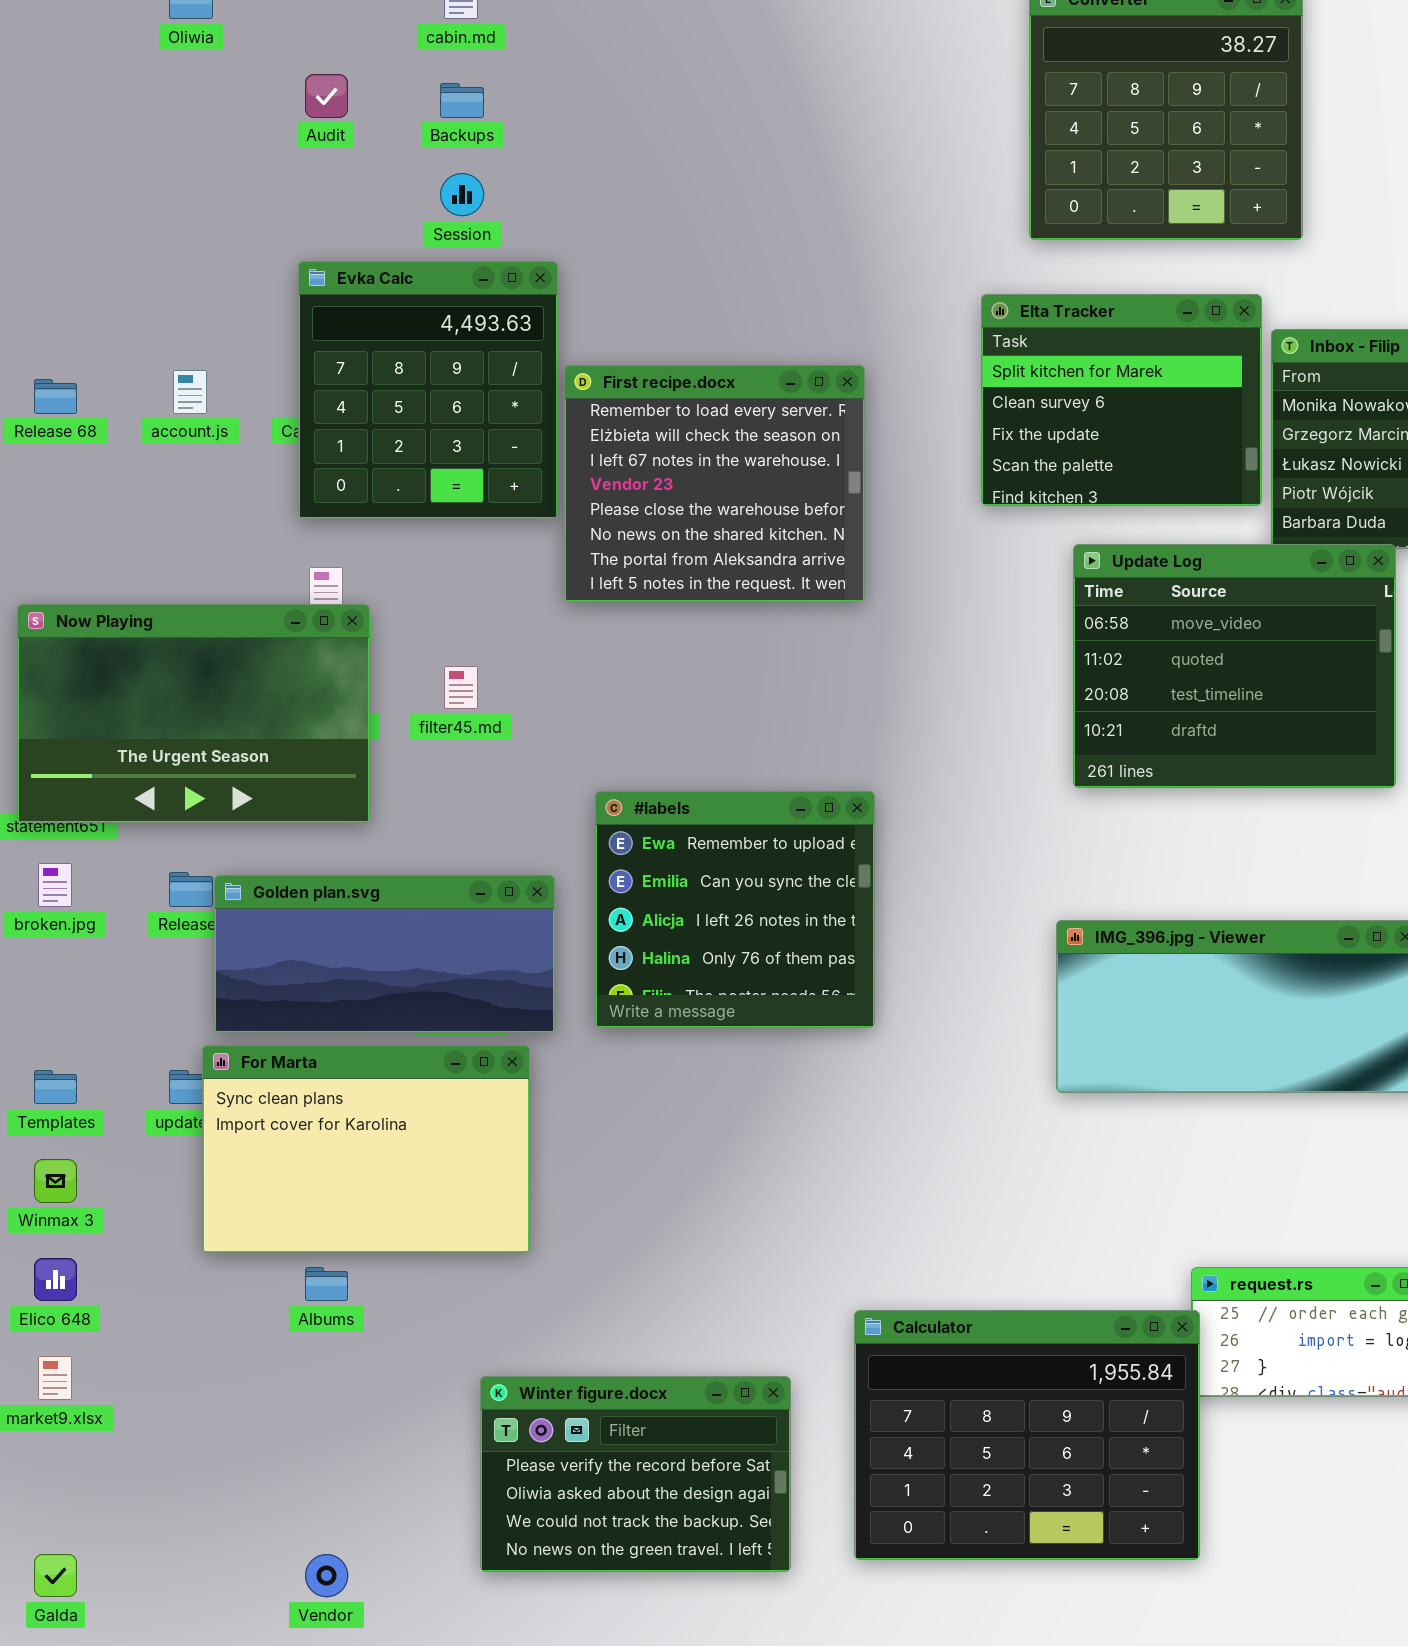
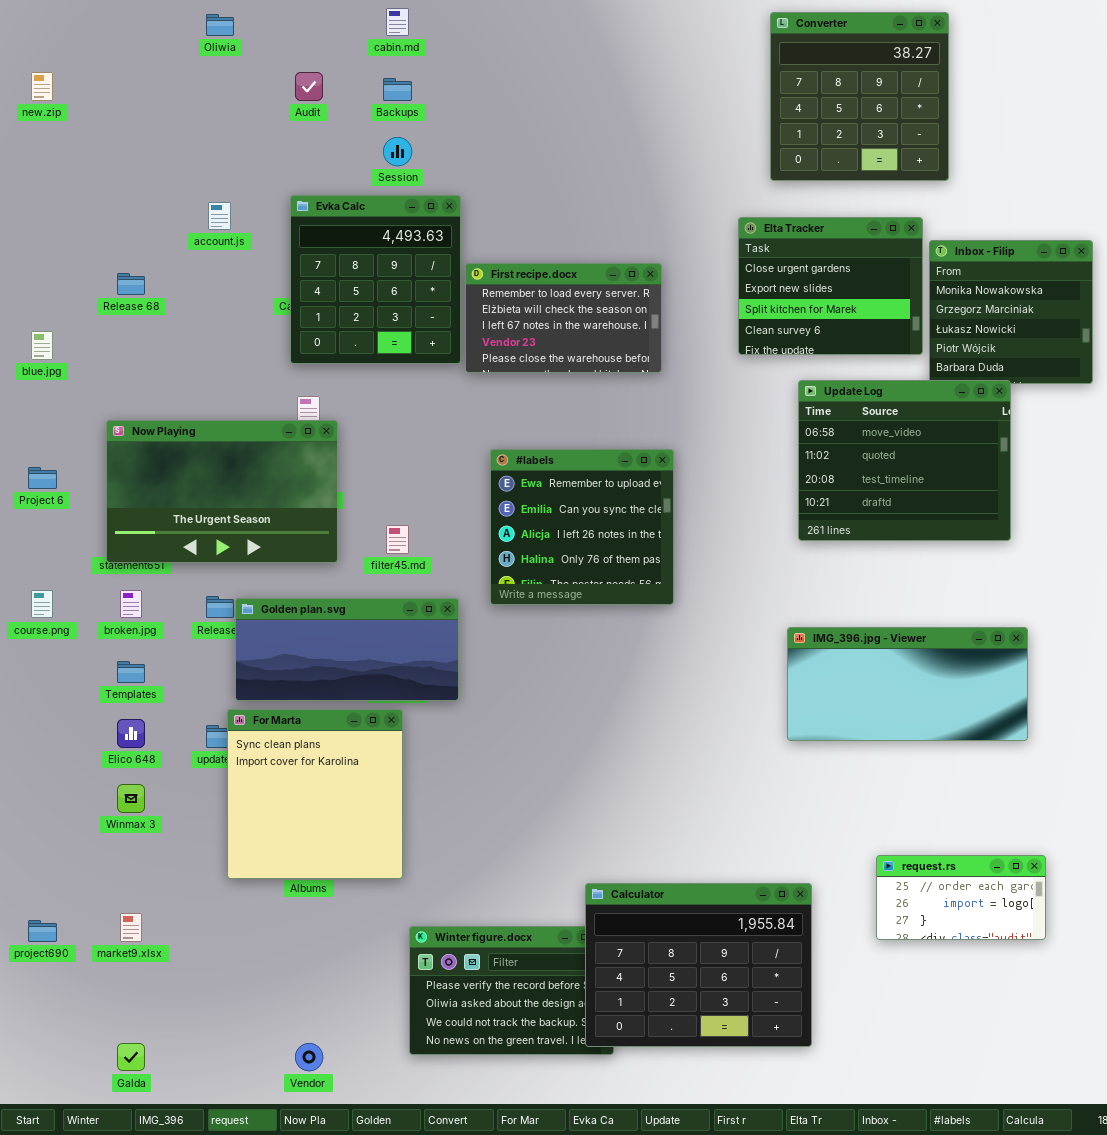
Elta Tracker: [981,294,1262,506] -> [738,217,923,355], scrolled up 2 rows
First recipe.docx: [564,365,865,602] -> [465,263,662,373], resized
account.js: [173,370,207,414] -> [208,202,231,230], moved
filter45.md: [444,666,478,709] -> [386,525,409,554], moved
#labels: [595,791,875,1028] -> [490,449,674,605], moved
For Marta: [202,1045,530,1253] -> [227,709,403,879], resized
Templates: [34,1070,77,1104] -> [117,661,145,683], moved
Elico 648: [34,1258,77,1301] -> [117,719,145,748], moved
Calculator: [854,1310,1200,1560] -> [585,883,812,1047], moved

